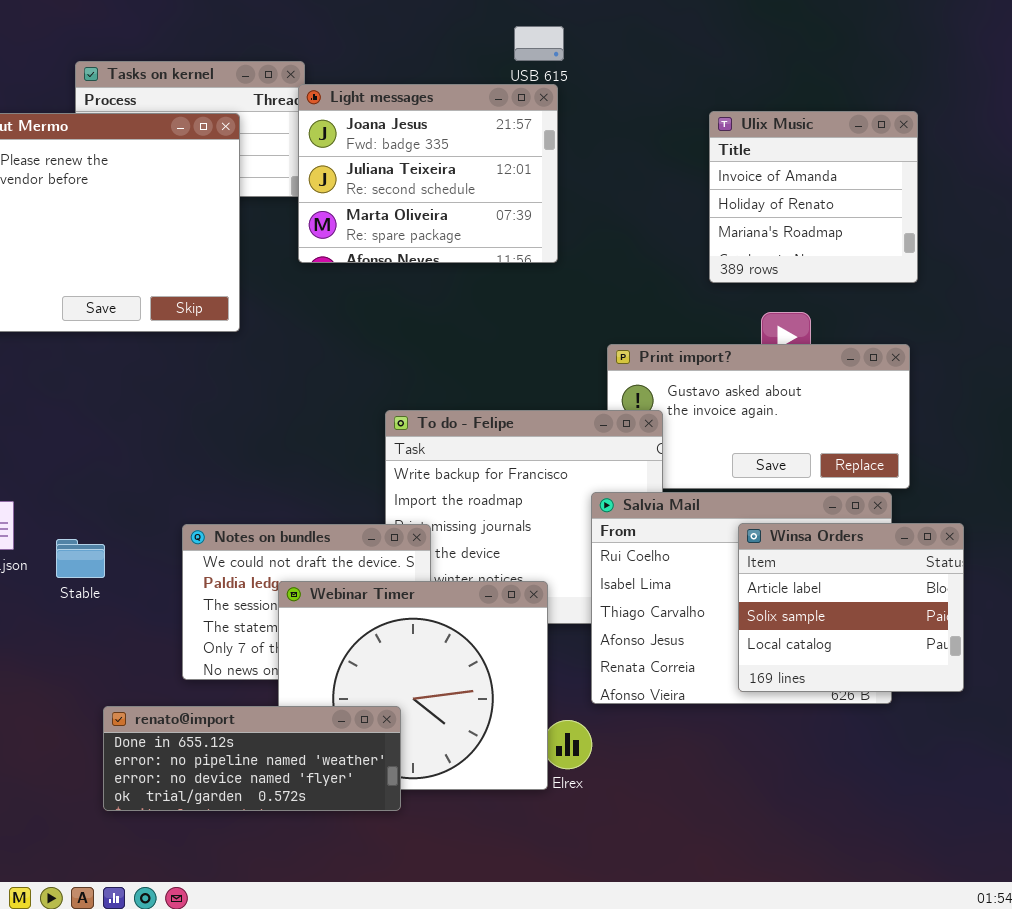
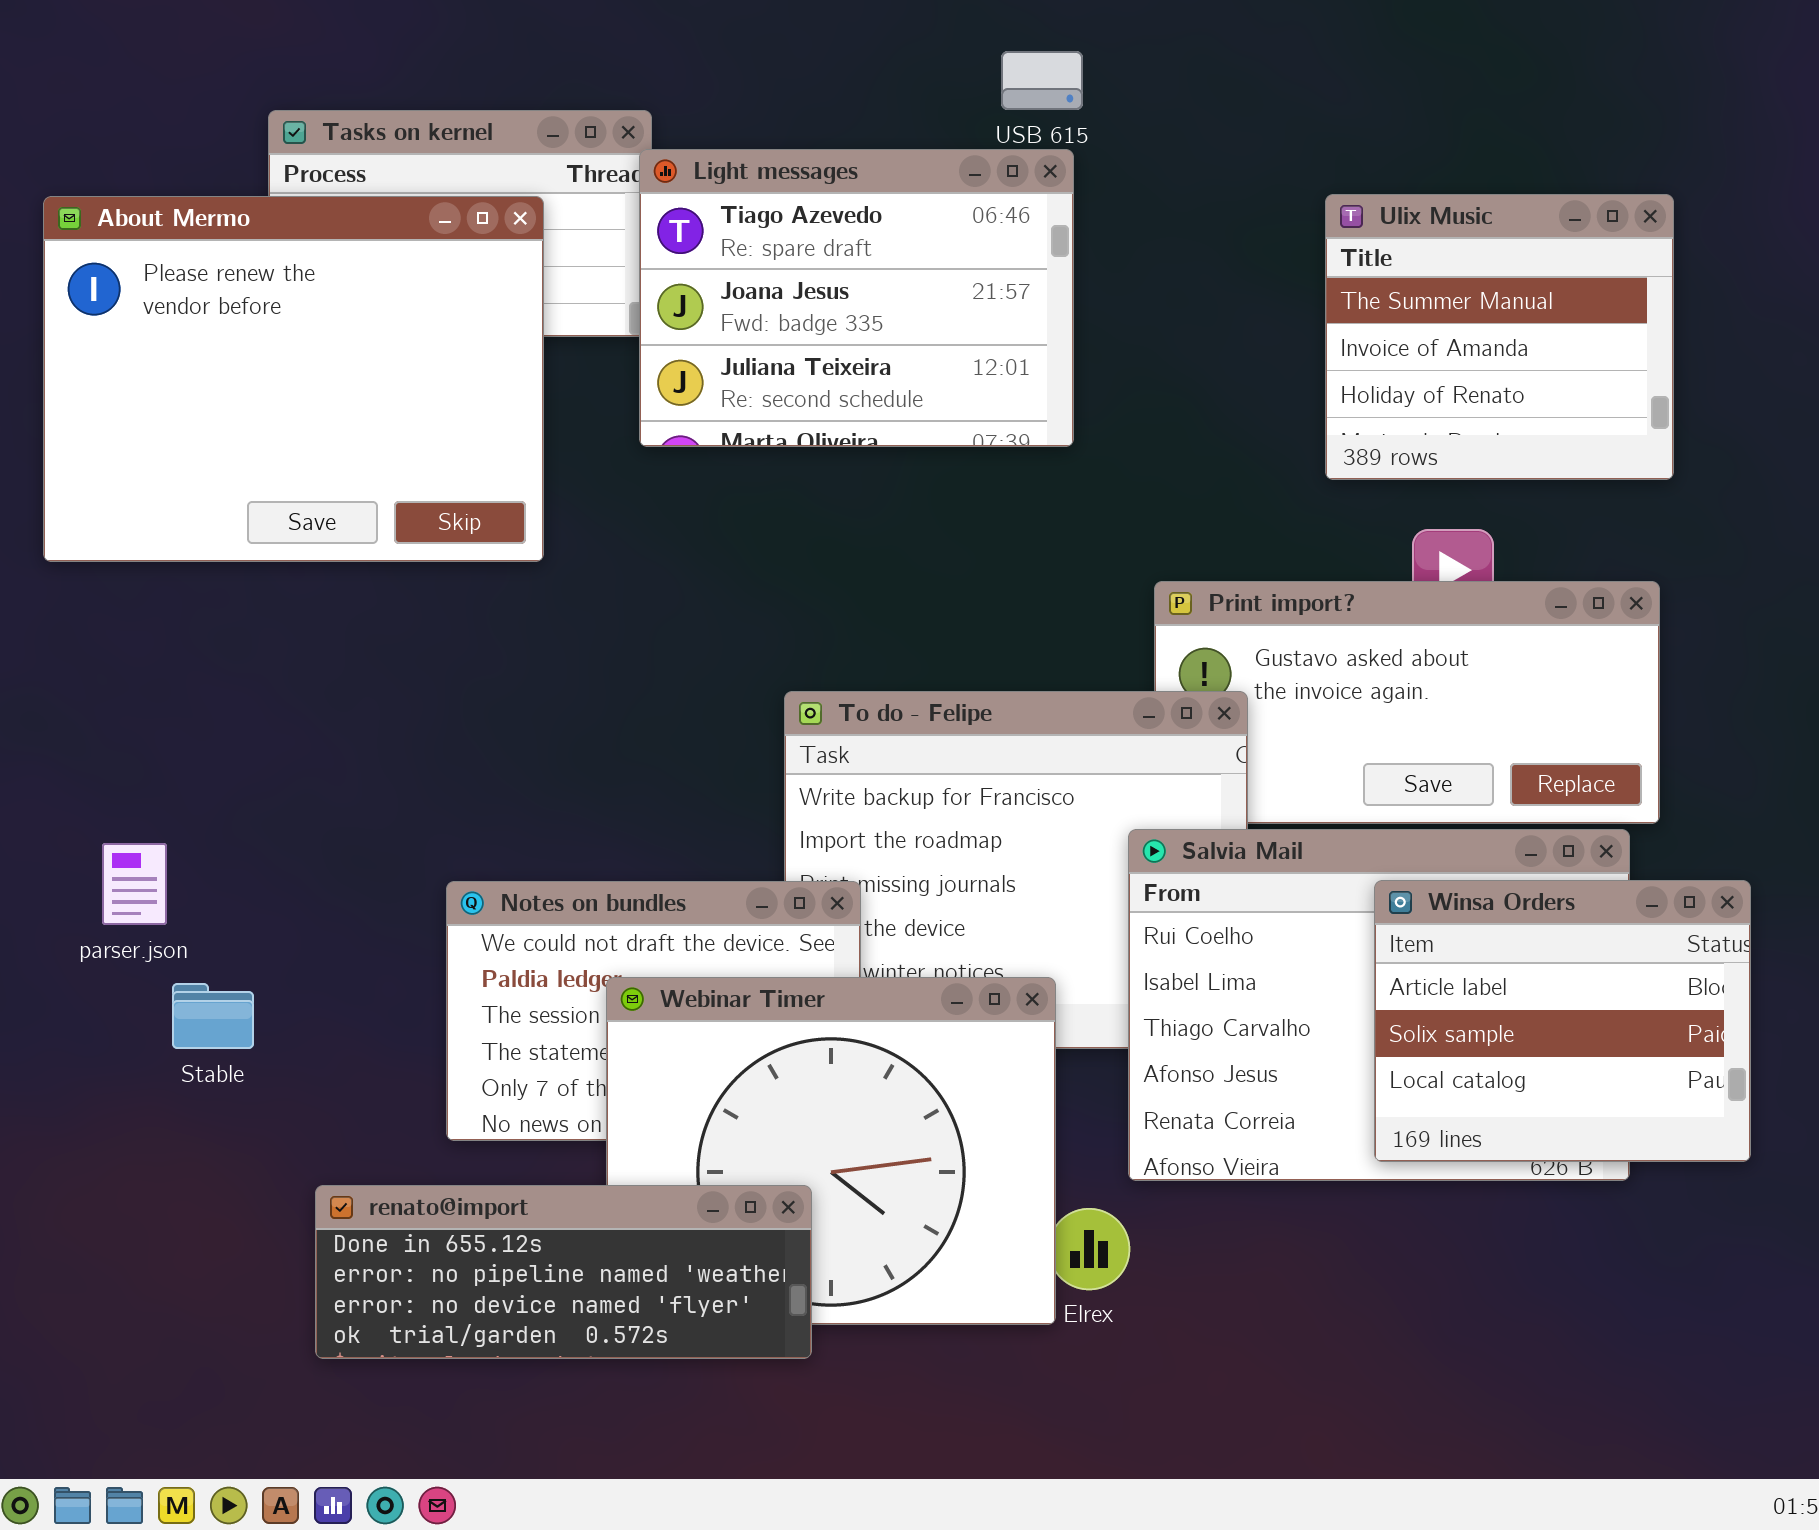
Light messages: [298,84,558,263] -> [639,149,1074,447], scrolled up 1 row
Ulix Music: [709,111,918,283] -> [1325,194,1674,480], scrolled up 1 row
Stable: [56,539,105,578] -> [172,983,254,1049], moved

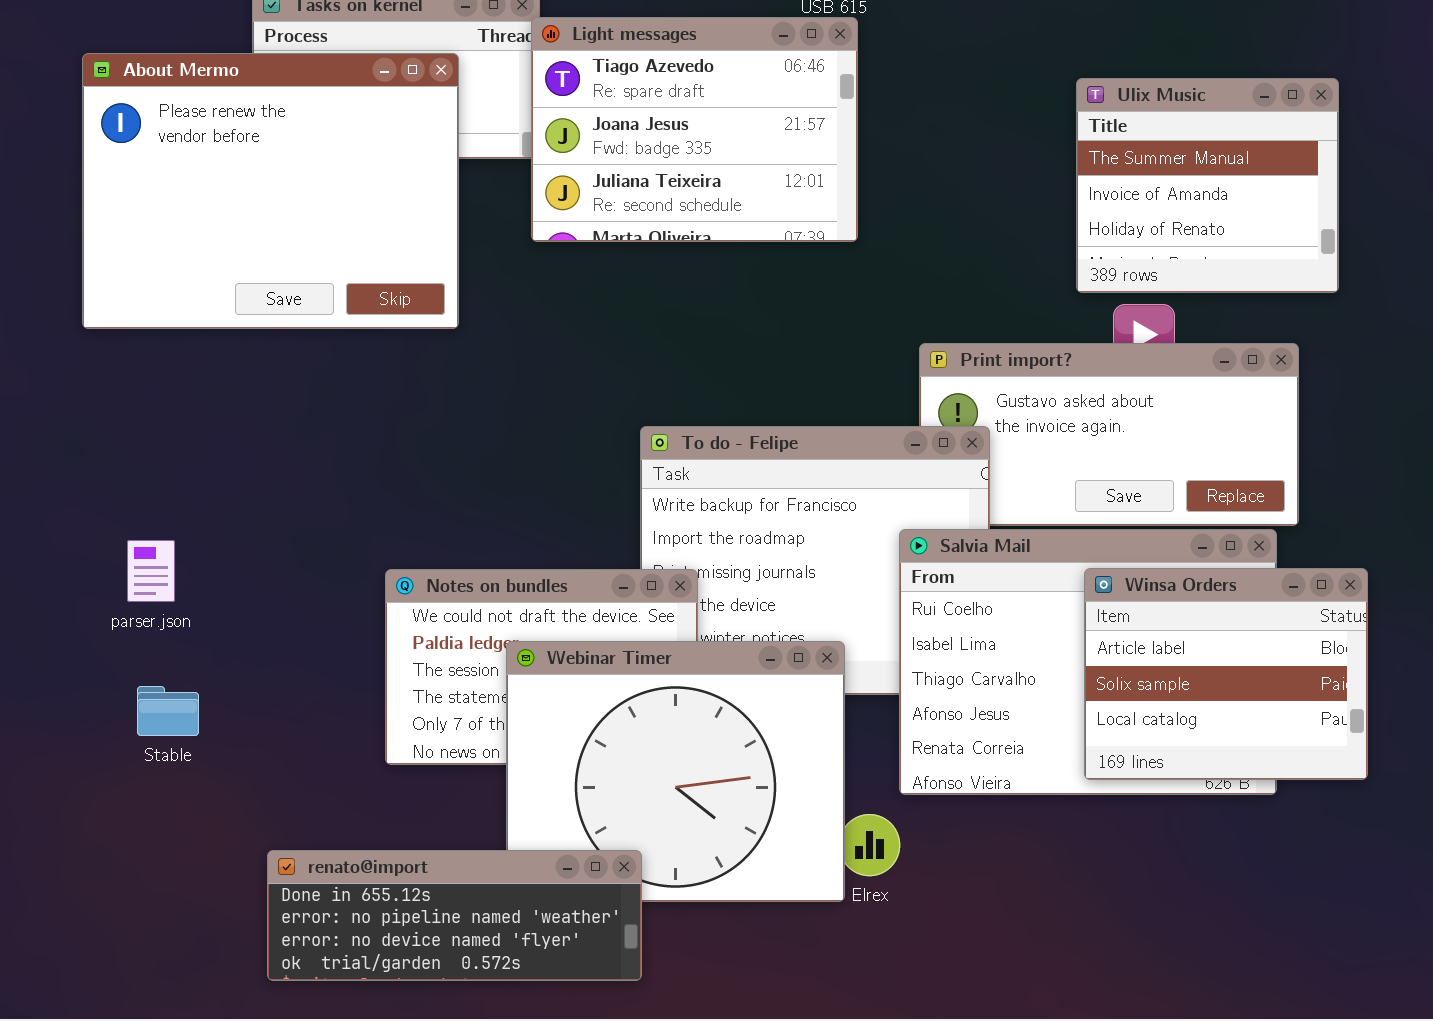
Ulix Music: [1325,194,1674,480] -> [1076,78,1339,293], moved
Stable: [172,983,254,1049] -> [137,686,199,736], moved
renato@import: [315,1185,812,1359] -> [267,850,642,981], moved

